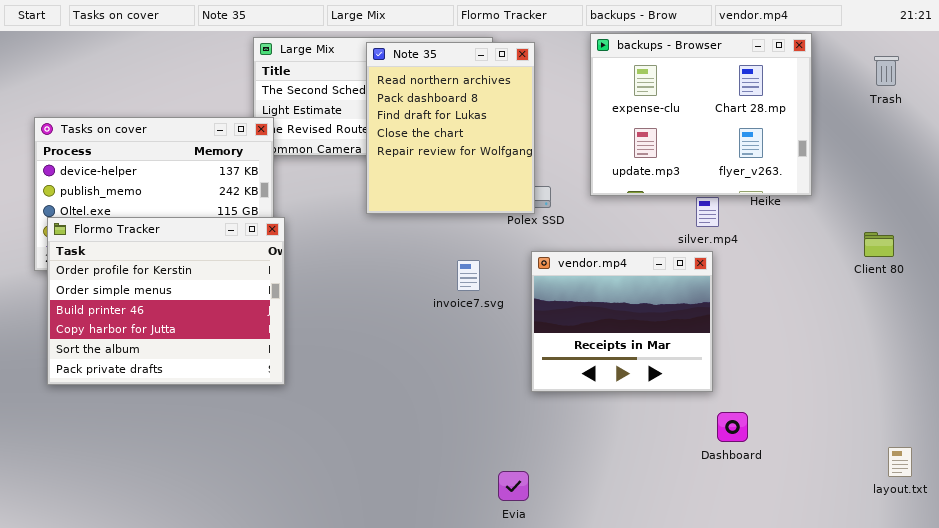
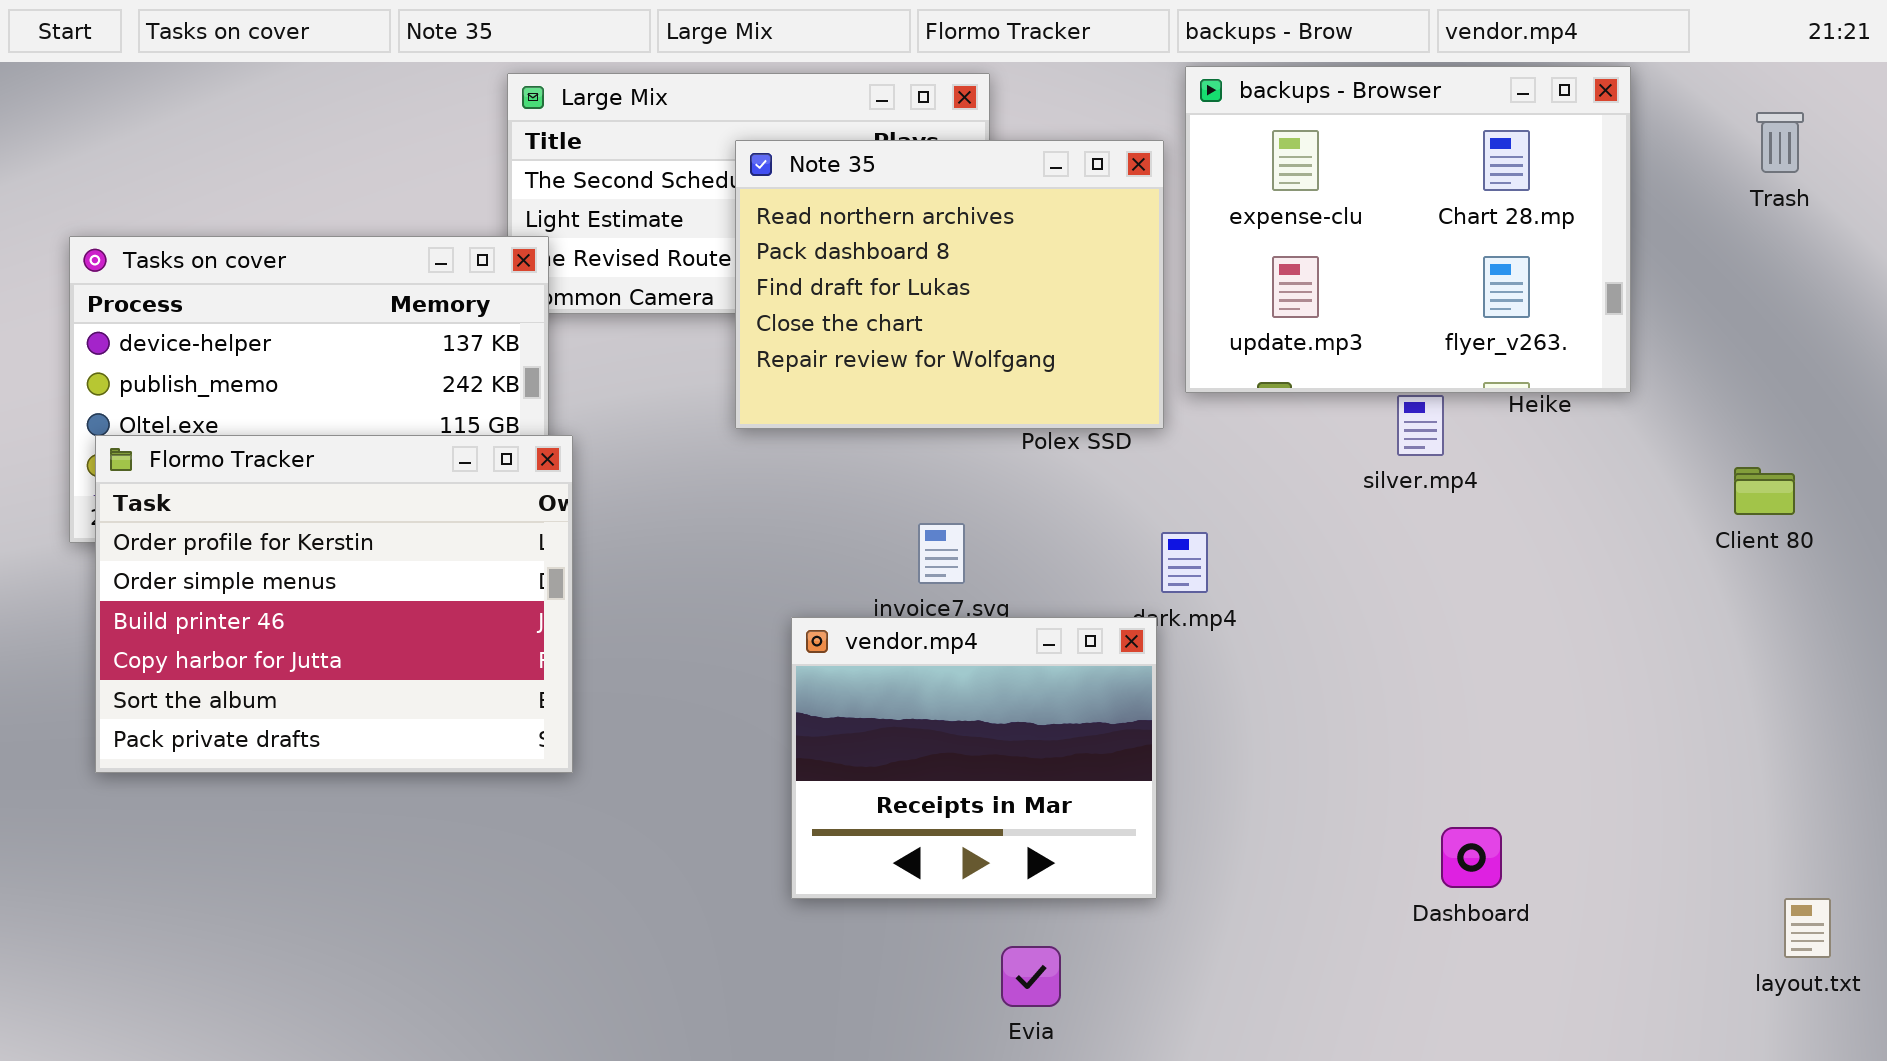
Note 35: [366,42,535,214] -> [735,140,1164,429], resized
vendor.mp4: [531,251,713,392] -> [791,617,1157,899], moved

